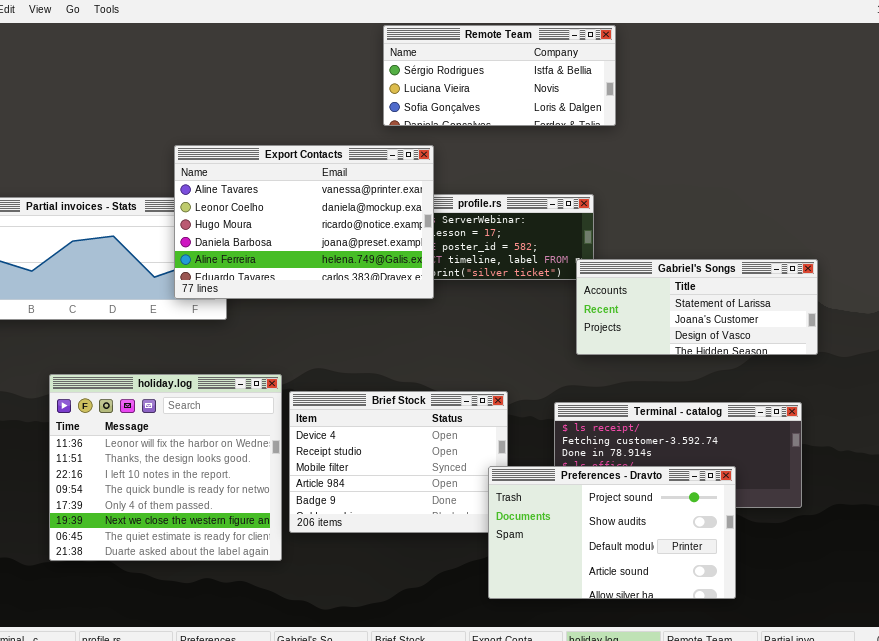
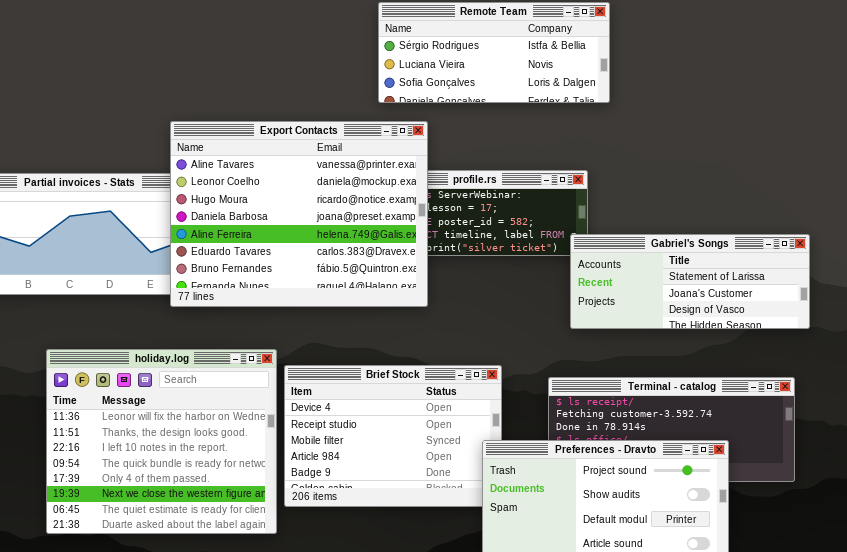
Export Contacts: [174,145,434,299] -> [170,121,428,307], resized

